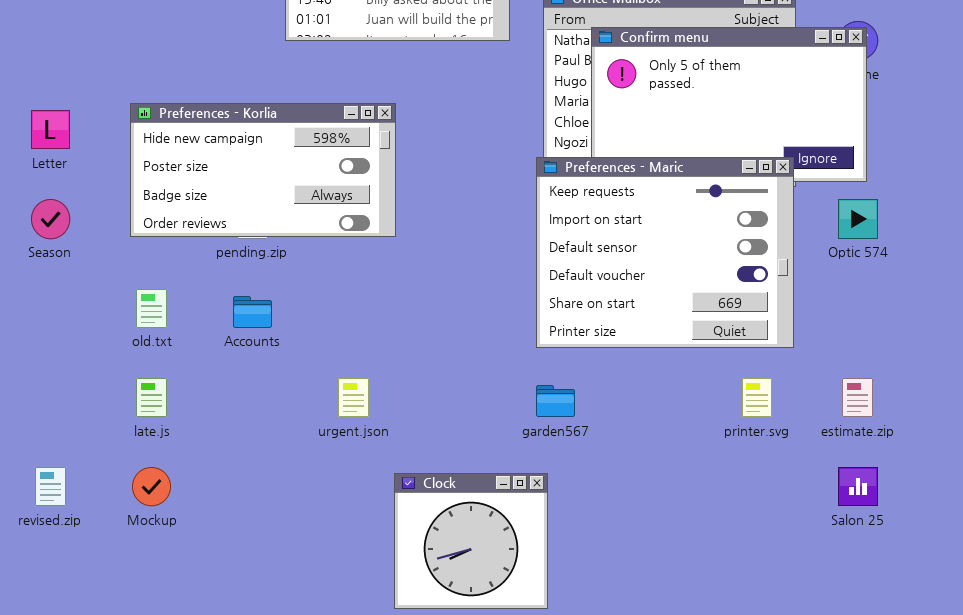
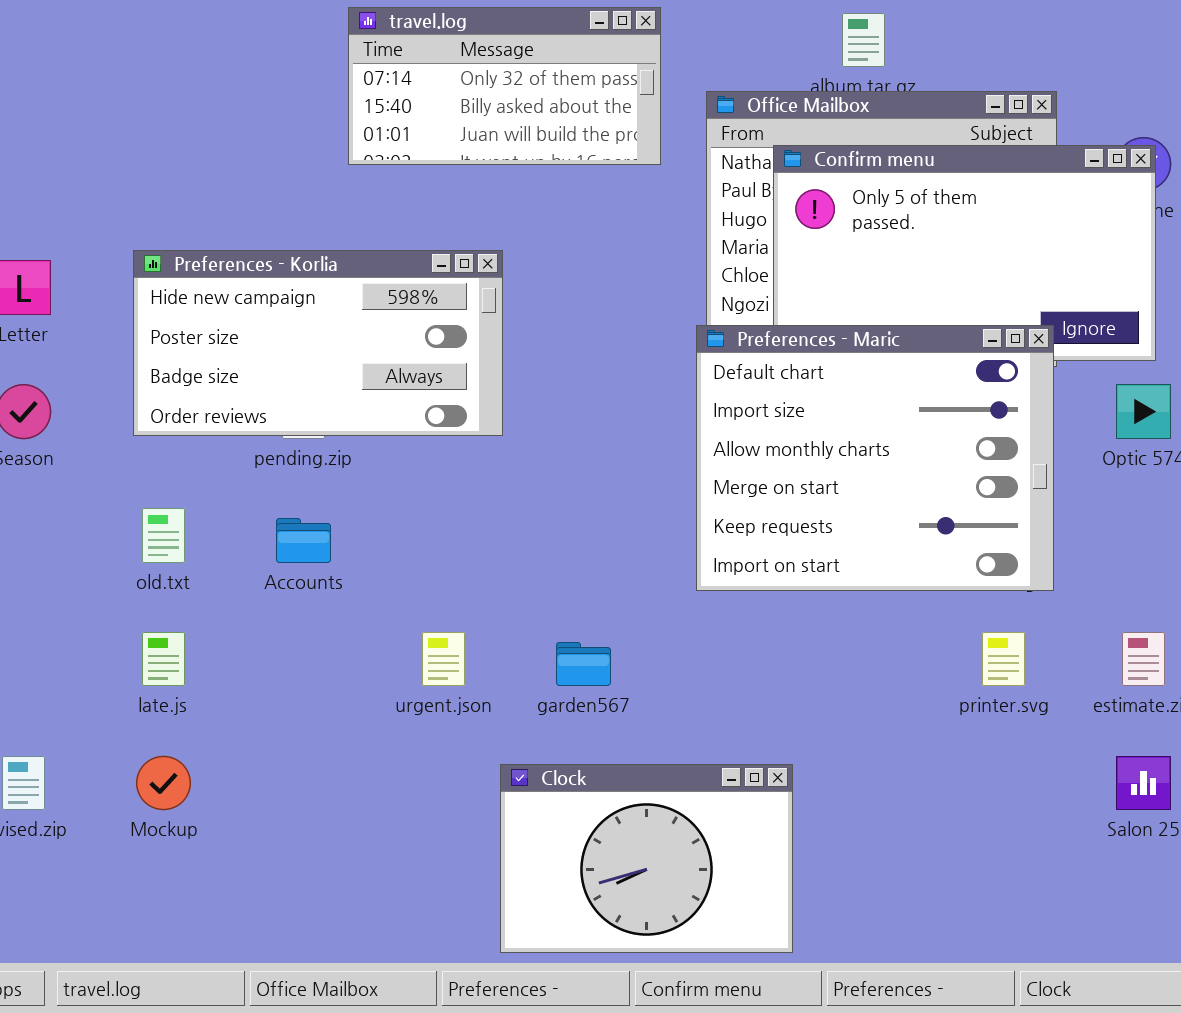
Preferences - Maric: [536,157,794,348] -> [696,325,1054,591], scrolled up 4 rows
garden567: [536,385,575,417] -> [556,642,611,686], moved
Clock: [394,473,548,609] -> [500,764,793,953], resized

